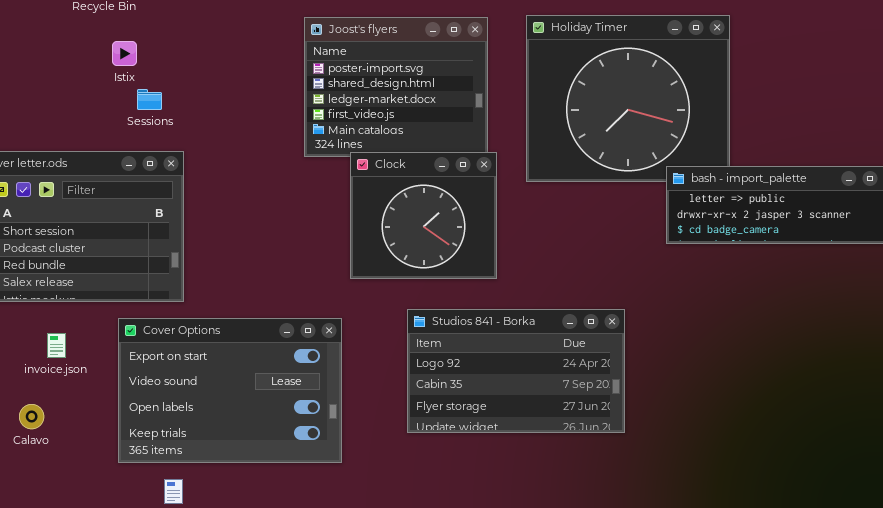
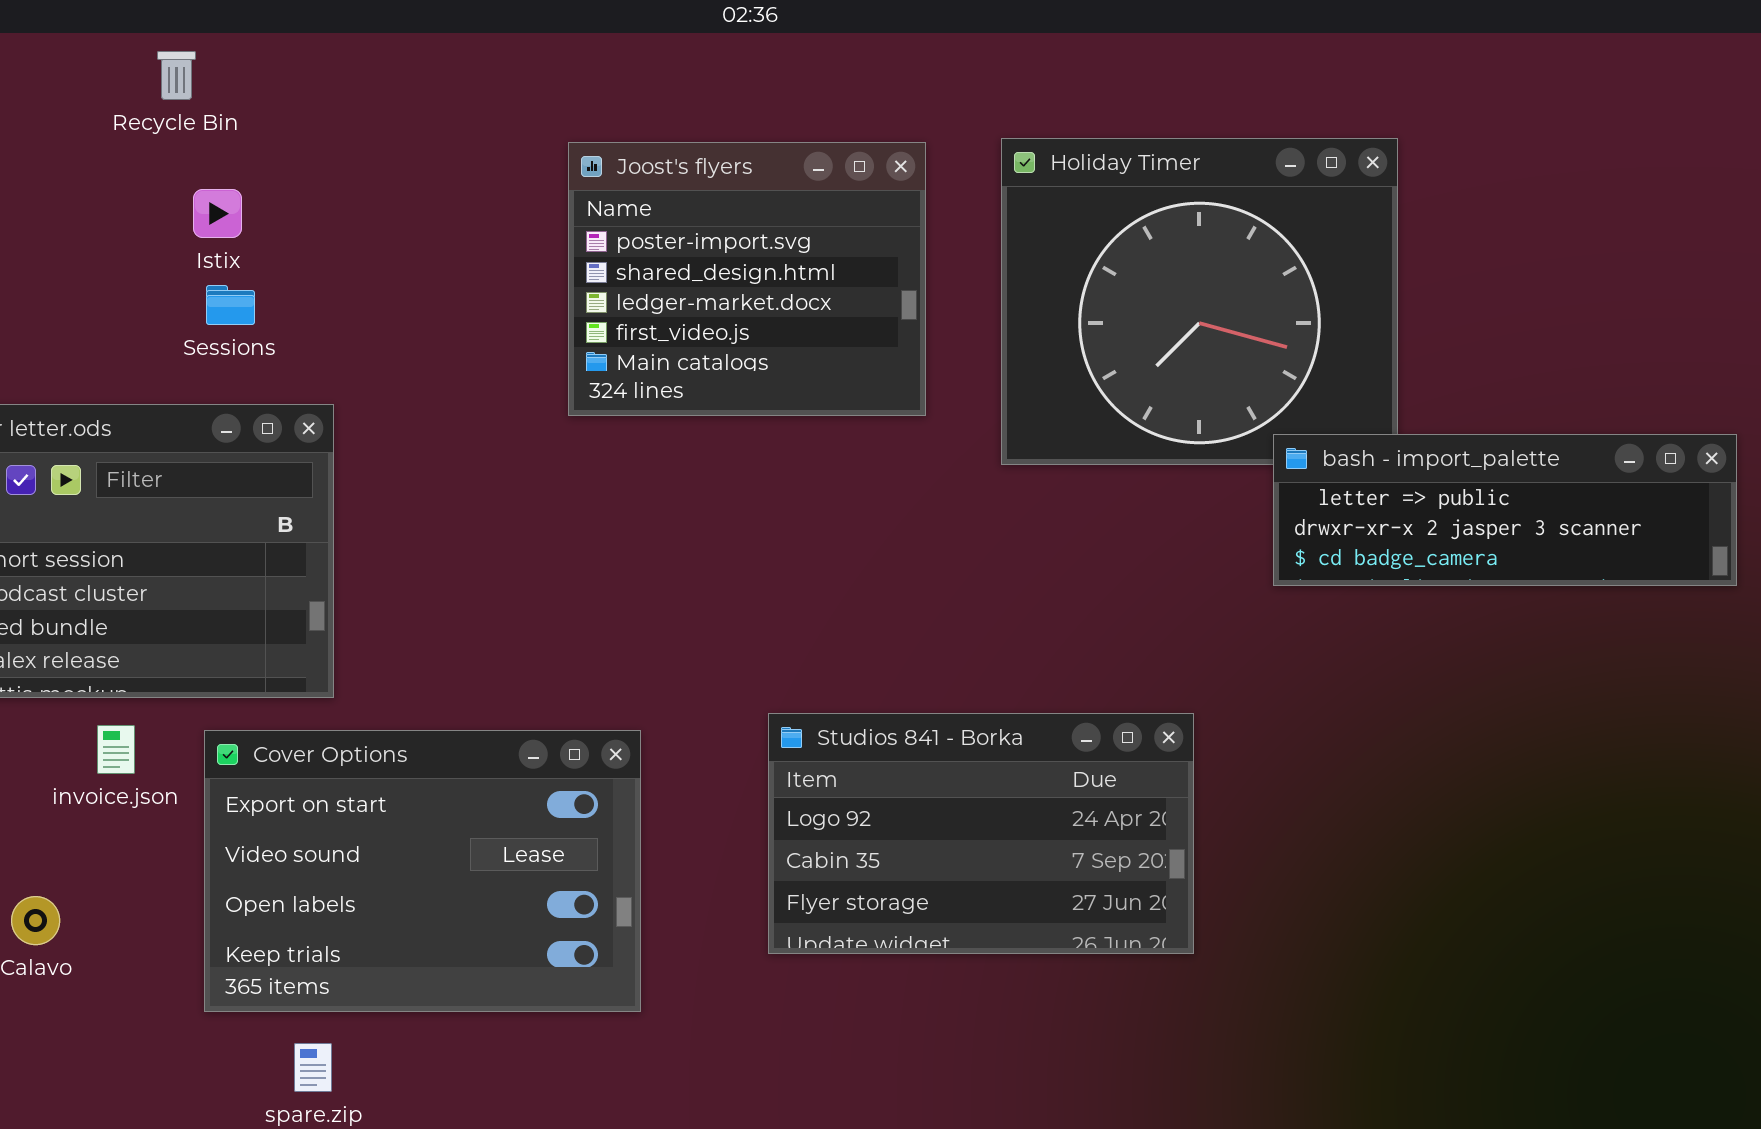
Sessions: [137,89,162,110] -> [206,285,255,325], moved
Clock: [350,152,497,279] -> none, closed
invoice.json: [47,333,66,358] -> [97,725,135,774], moved

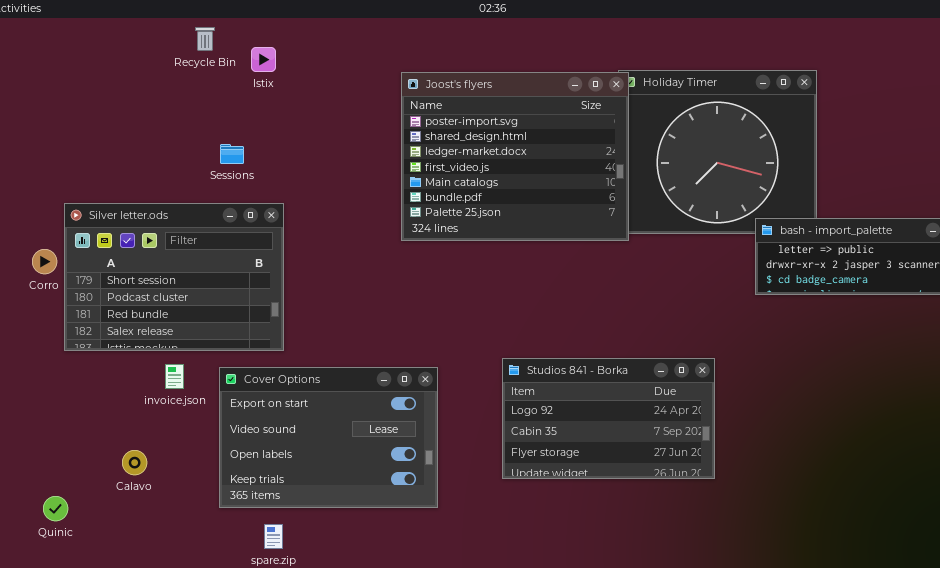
Joost's flyers: [568,142,926,416] -> [401,72,629,241], resized
Istix: [193,189,242,238] -> [251,47,276,72], moved

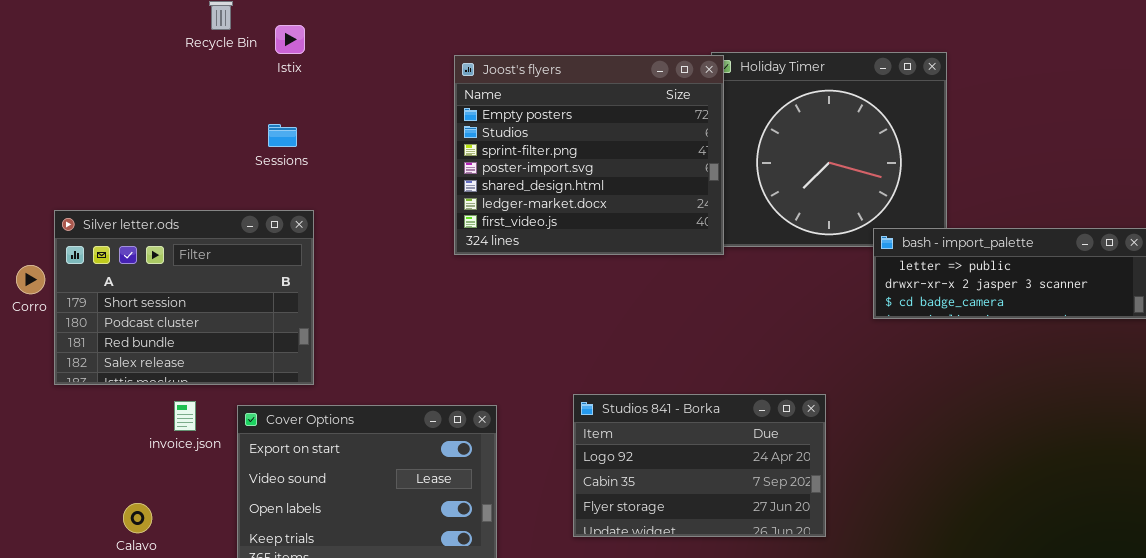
Joost's flyers: [401,72,629,241] -> [454,55,724,255], scrolled up 3 rows
Sessions: [220,144,244,164] -> [268,124,297,147], moved

